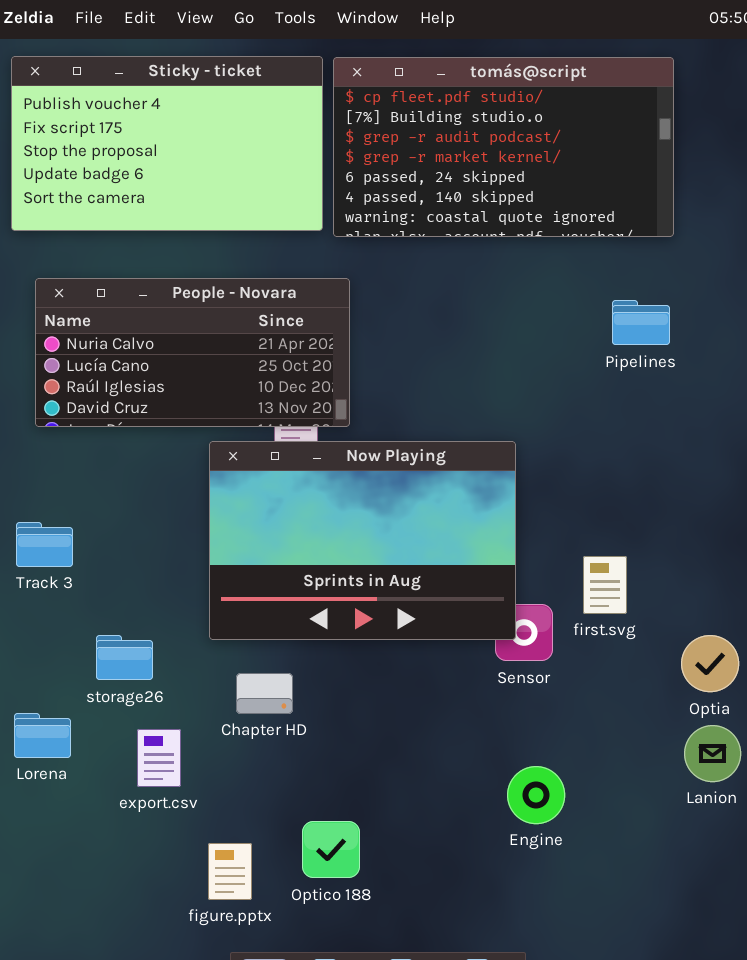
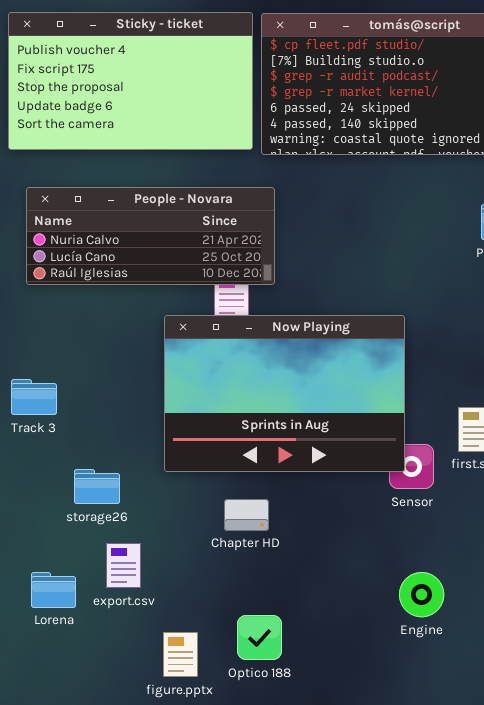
People - Novara: [35,278,350,427] -> [26,187,275,285], resized
Chapter HD: [236,673,293,714] -> [224,499,269,531], moved
Lorena: [14,713,71,758] -> [31,572,76,608], moved

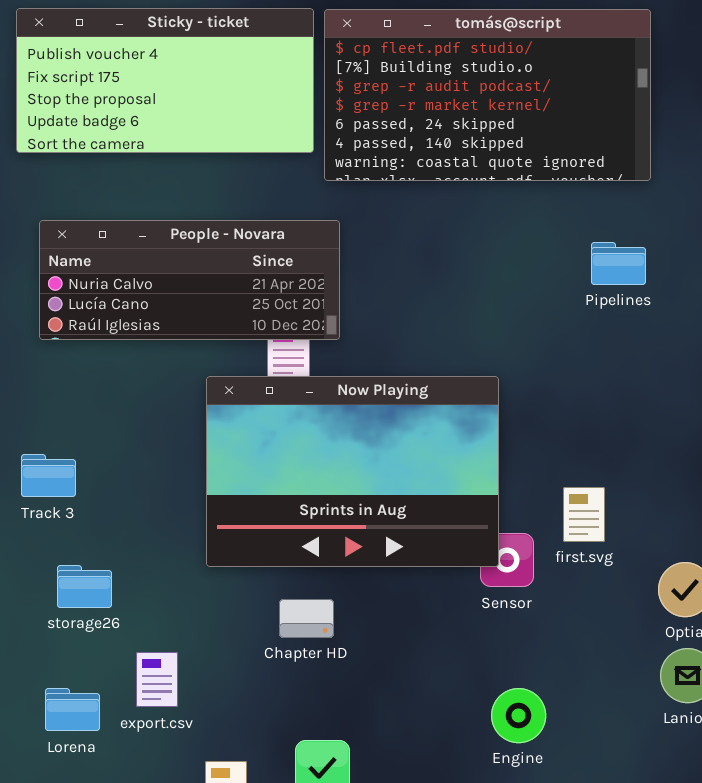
Sticky - ticket: [8,12,253,150] -> [16,8,314,153], resized
storage26: [74,469,120,504] -> [57,565,112,608], moved

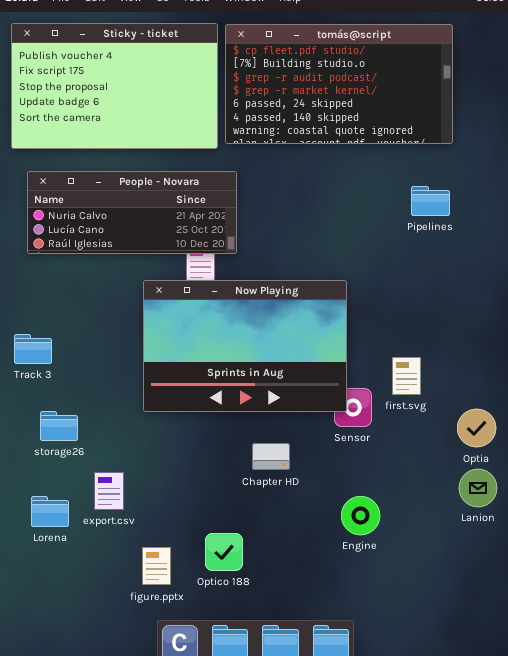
Sticky - ticket: [16,8,314,153] -> [11,23,218,149], resized
Chapter HD: [279,599,334,638] -> [252,443,290,470], moved

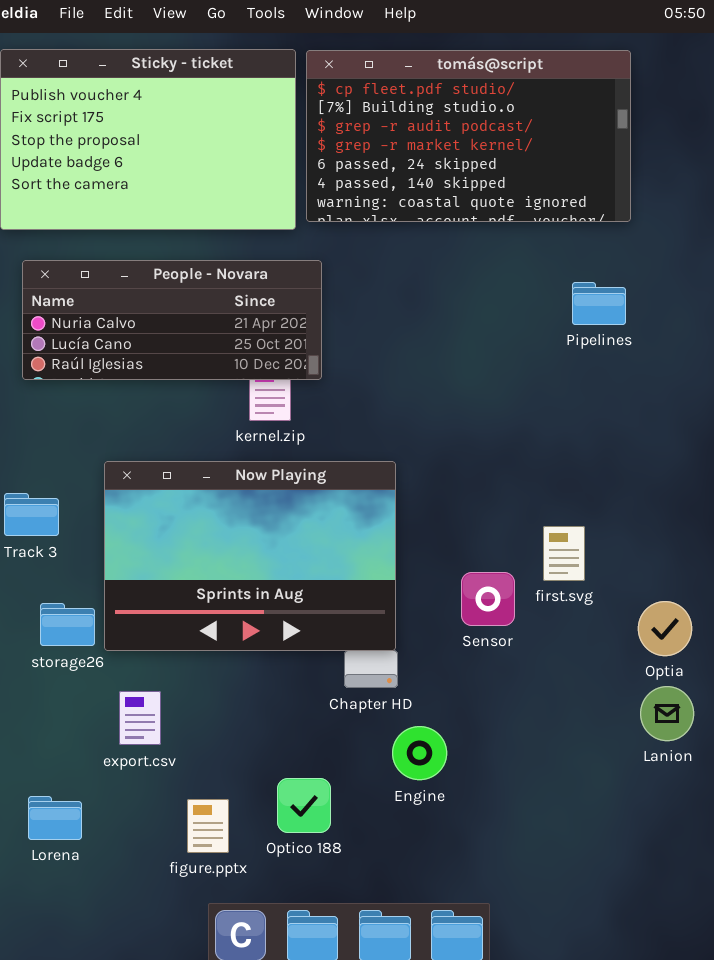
Now Playing: [143,280,347,412] -> [104,461,396,651], moved
Lorena: [31,496,69,527] -> [28,796,82,840], moved
Engine: [341,496,380,535] -> [392,726,447,780], moved

